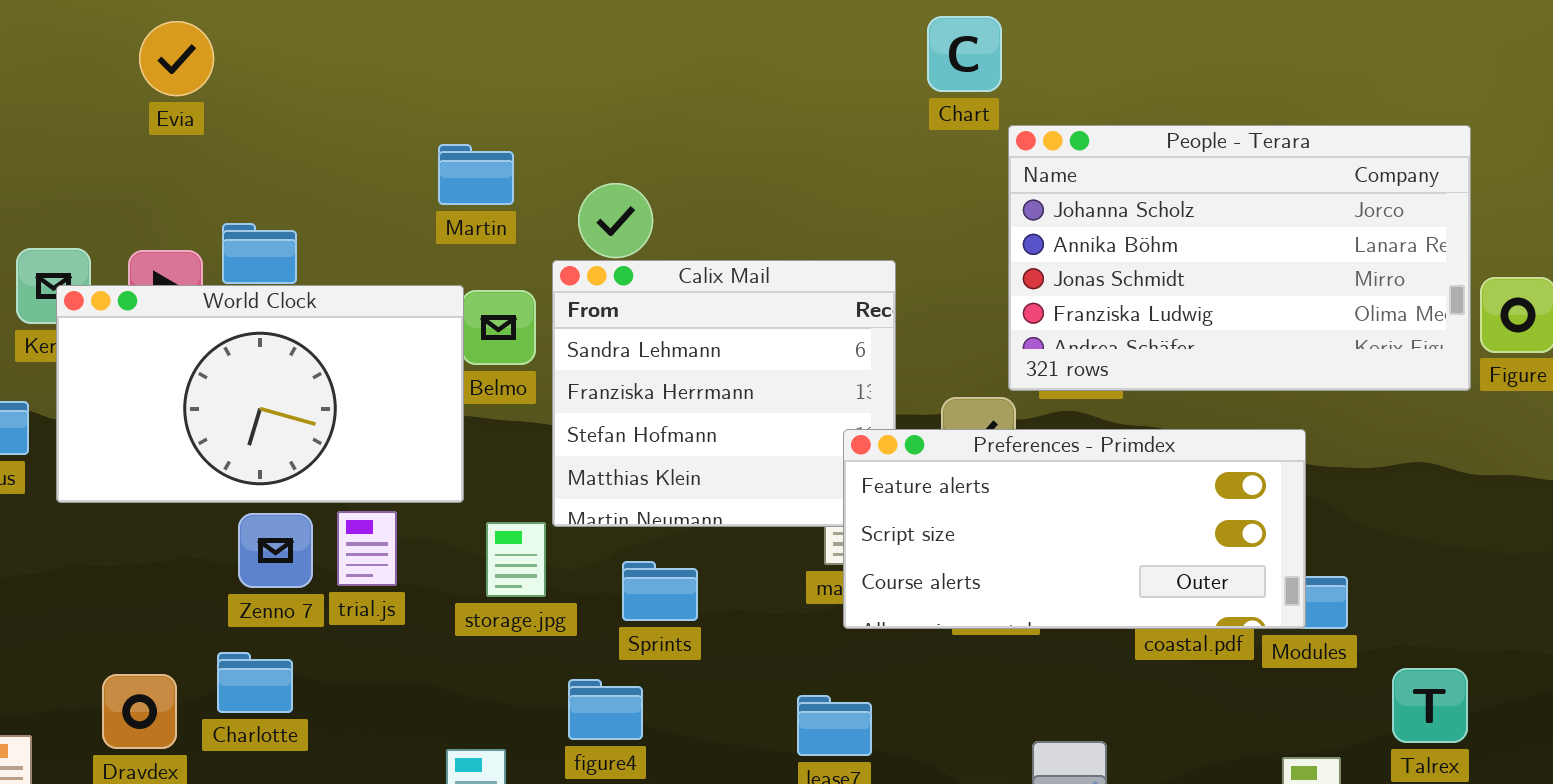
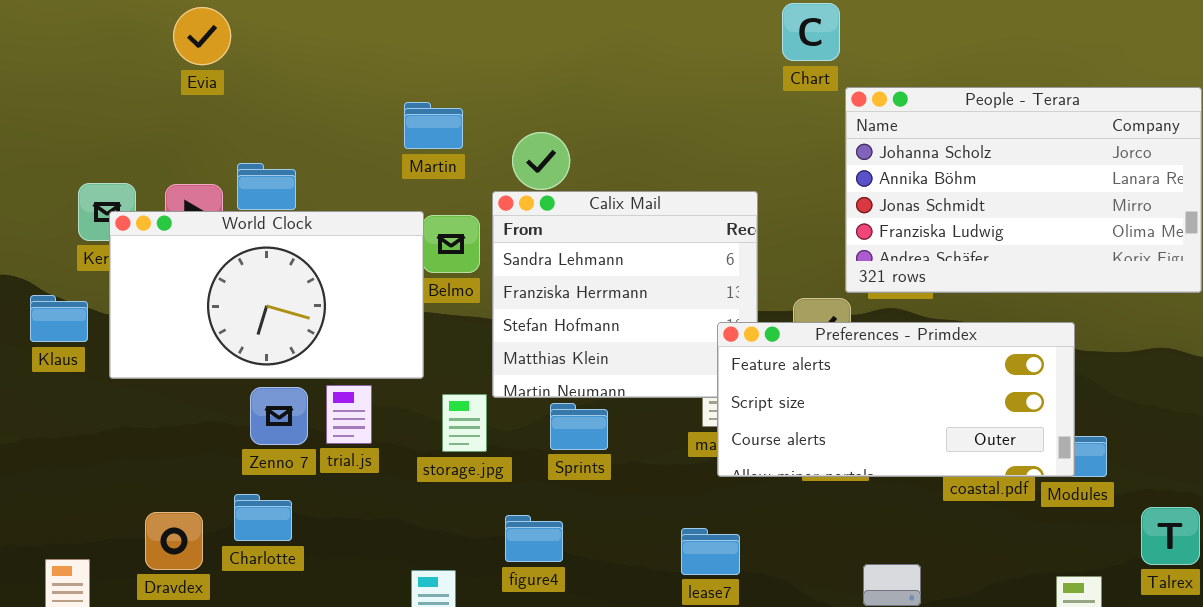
Sprints: [622,561,698,621] -> [550,403,608,450], moved

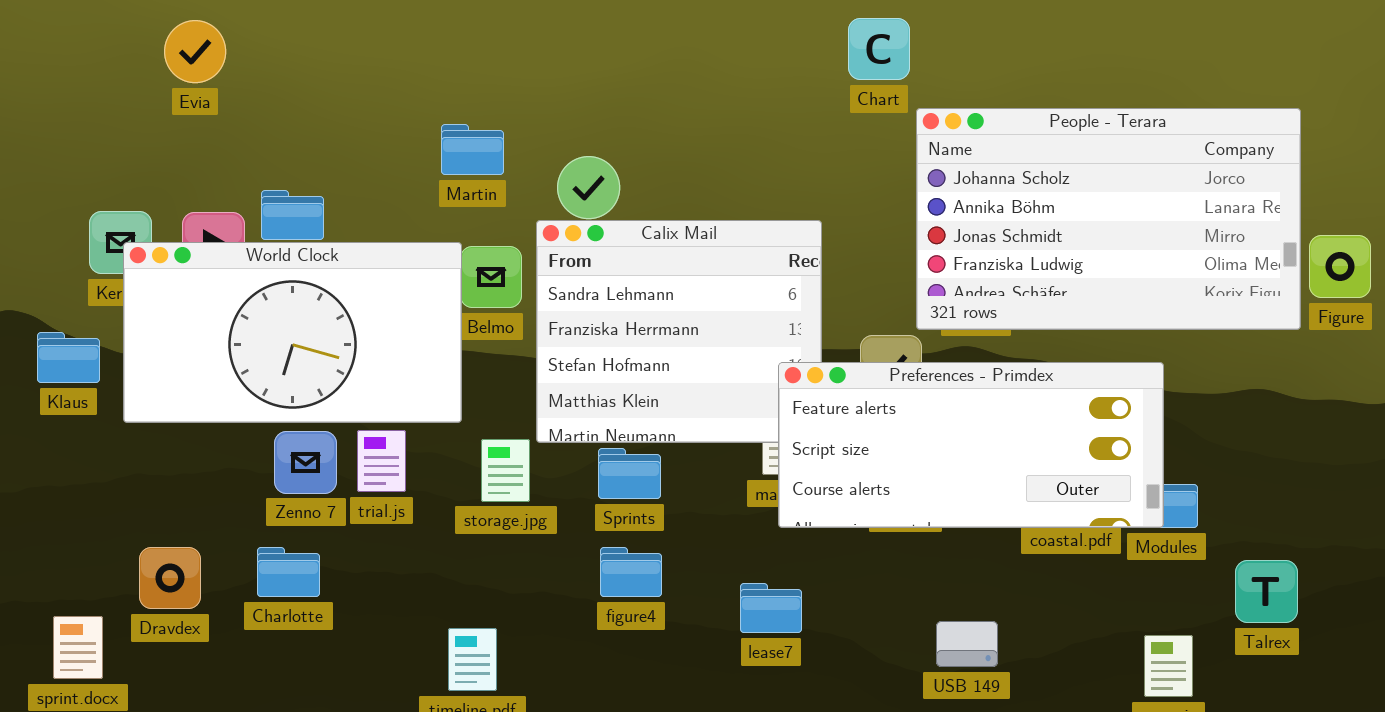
Evia: [173,7,231,65] -> [164,20,226,83], moved
Dravdex: [145,512,203,570] -> [139,547,201,609], moved
figure4: [505,515,563,562] -> [600,547,662,597], moved

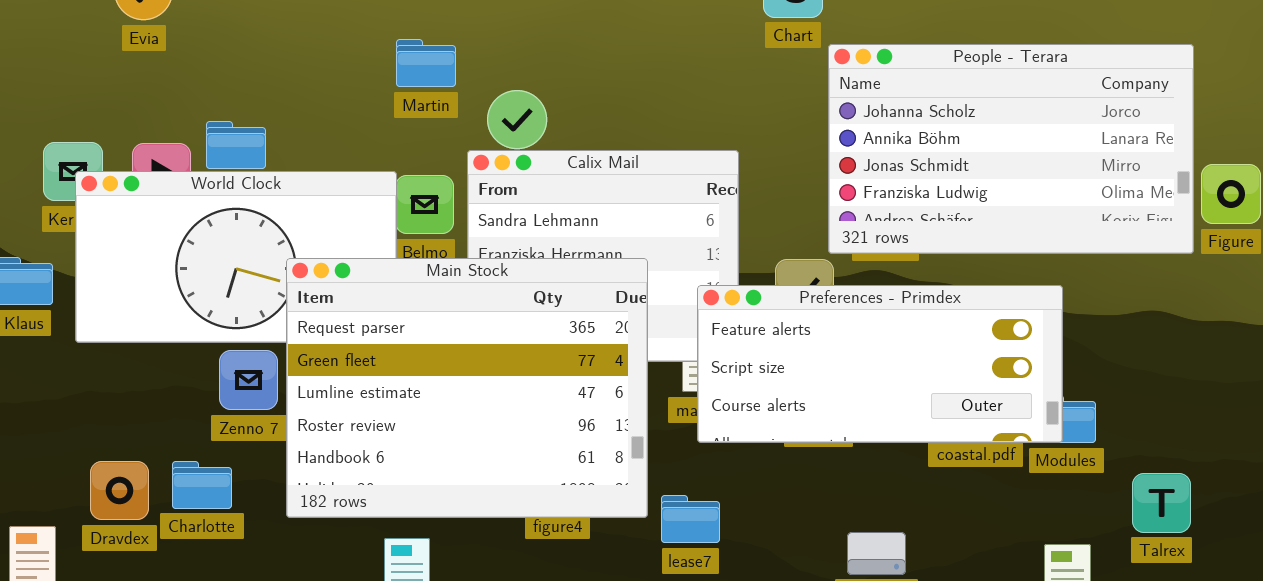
Martin: [441,124,504,175] -> [396,39,456,87], moved
Main Stock: none -> [286,258,648,518], opened
Charlotte: [257,547,320,597] -> [172,461,232,509], moved

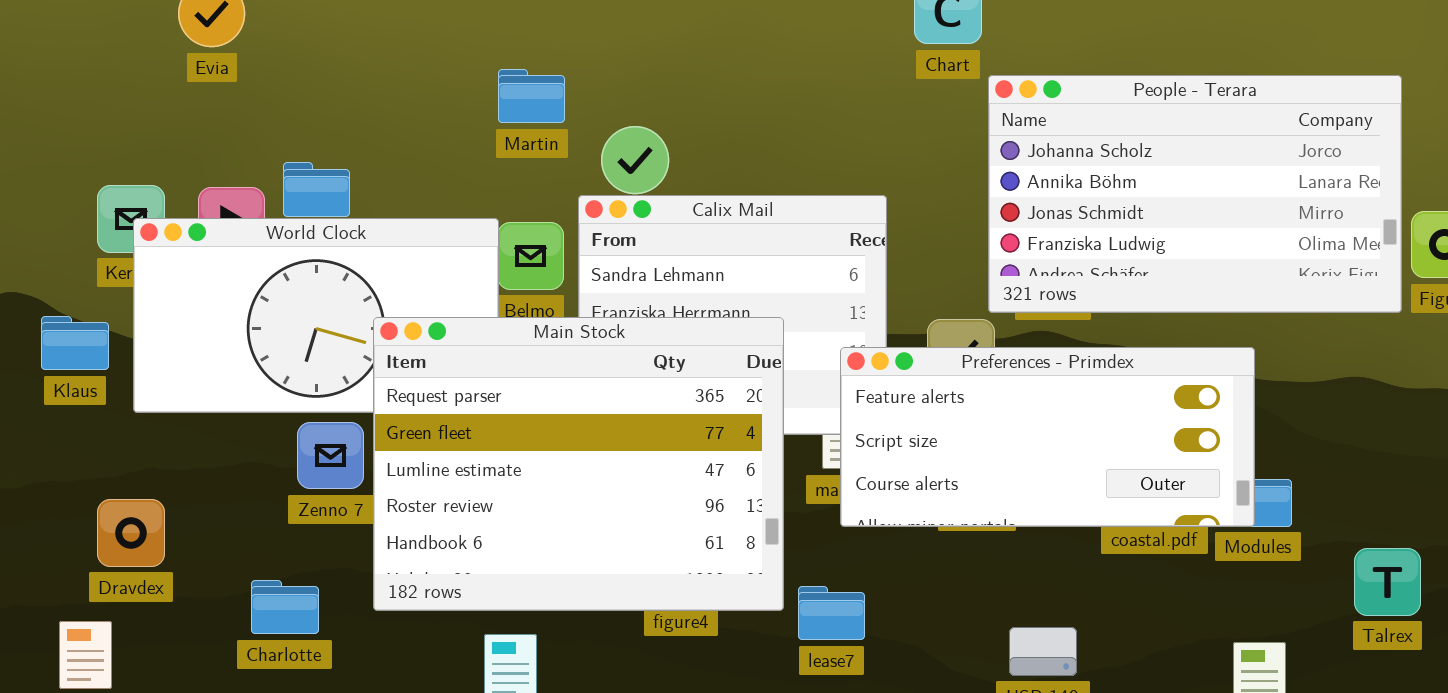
Dravdex: [90,461,149,520] -> [97,499,165,567], moved
Charlotte: [172,461,232,509] -> [251,580,319,634], moved
Talrex: [1132,473,1191,533] -> [1354,548,1421,616], moved

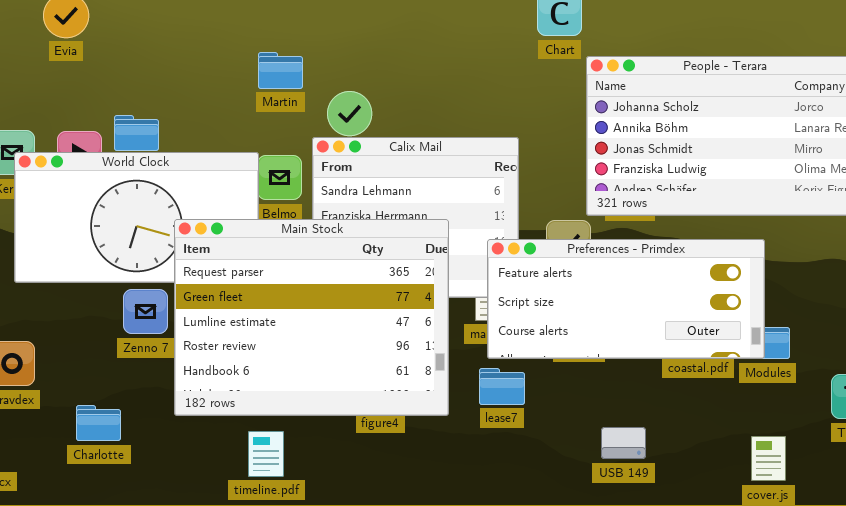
Charlotte: [251,580,319,634] -> [76,405,121,441], moved
lease7: [798,586,865,640] -> [479,368,525,405], moved

